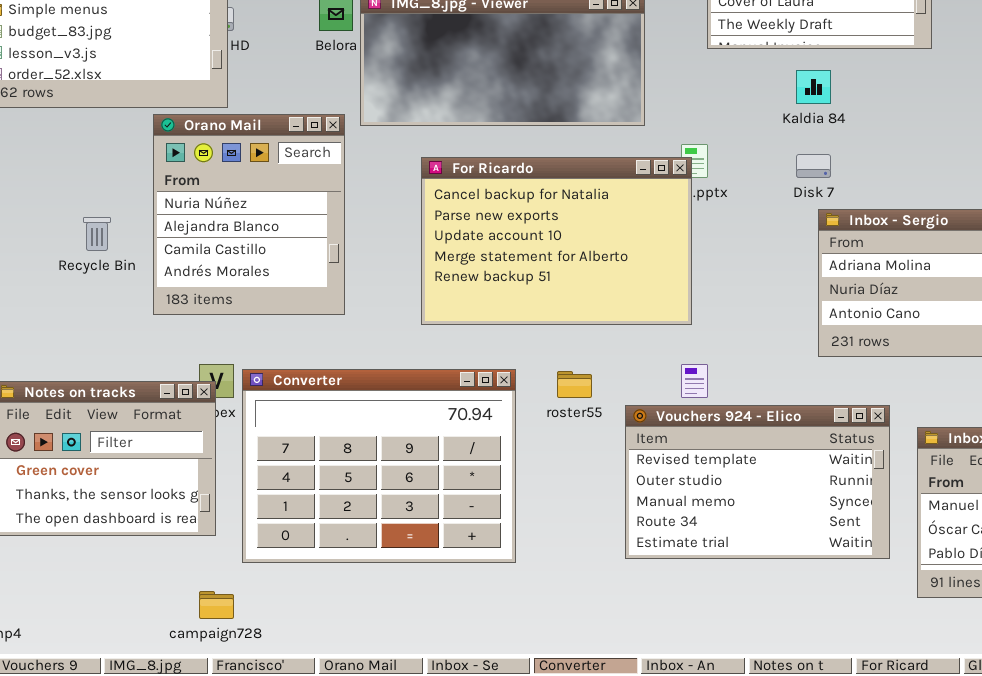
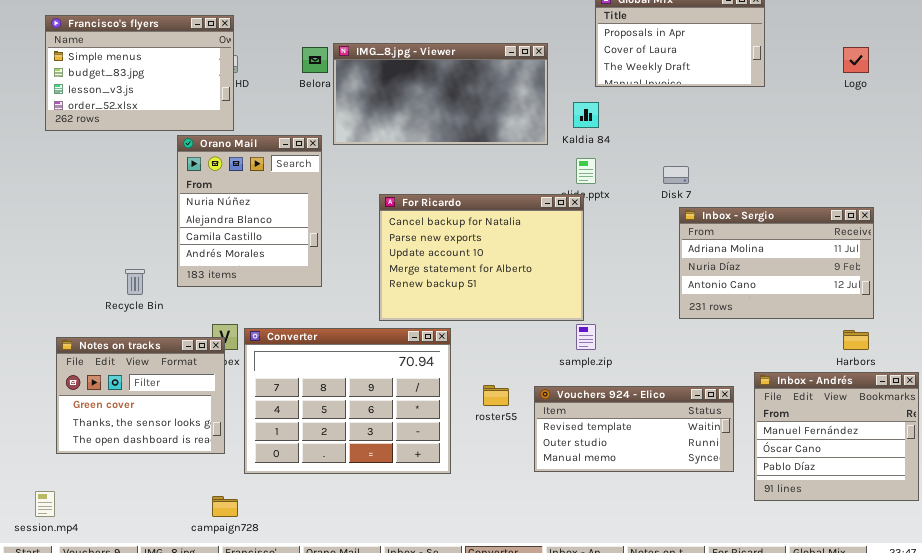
Kaldia 84: [796,70,831,104] -> [573,102,599,128], moved
For Ricardo: [421,157,692,325] -> [379,194,584,321], moved
Recycle Bin: [83,217,111,251] -> [125,269,145,295], moved
roster55: [557,371,592,398] -> [483,385,509,406], moved
Vouchers 924 - Elico: [625,405,890,559] -> [534,386,734,472], resized

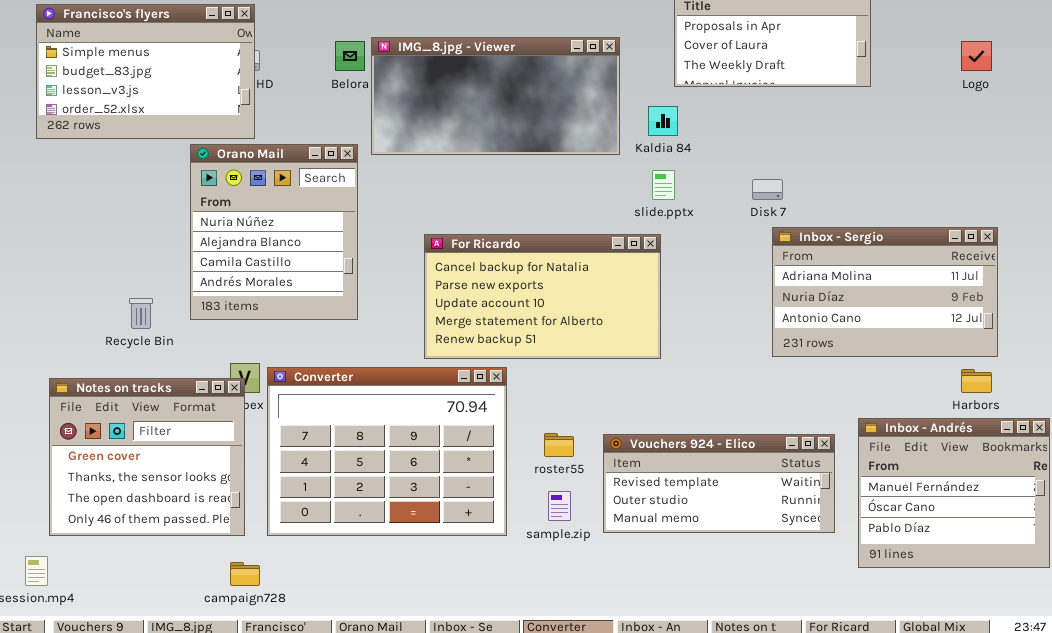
For Ricardo: [379,194,584,321] -> [424,234,661,359], resized
sample.zip: [576,324,596,350] -> [548,491,571,521], moved
Notes on tracks: [56,337,225,454] -> [49,378,245,536], resized

